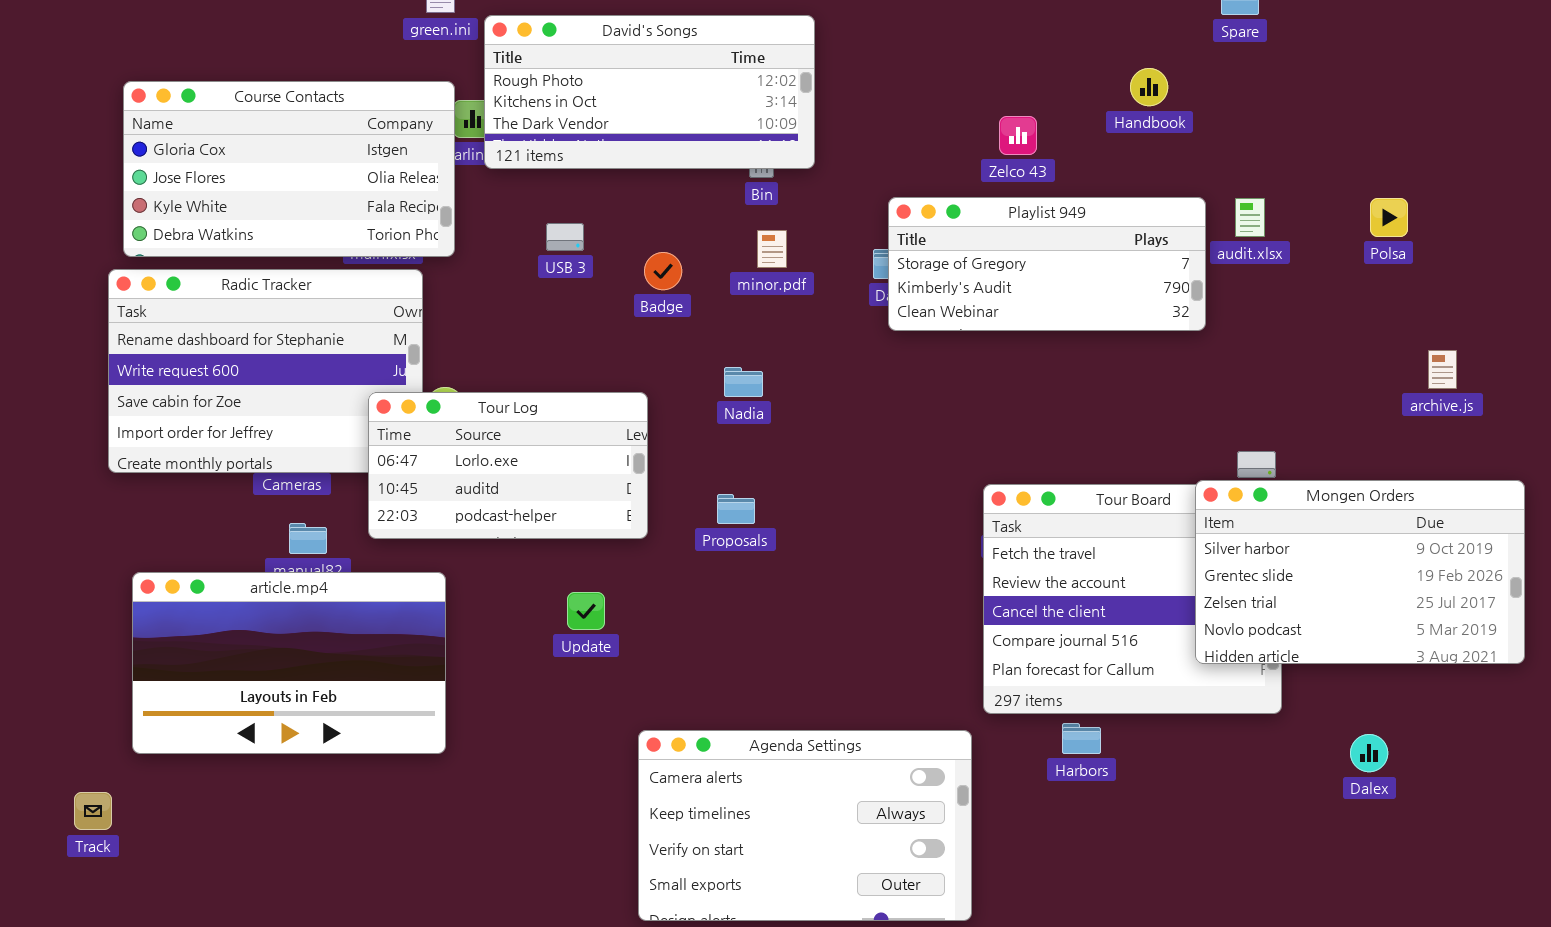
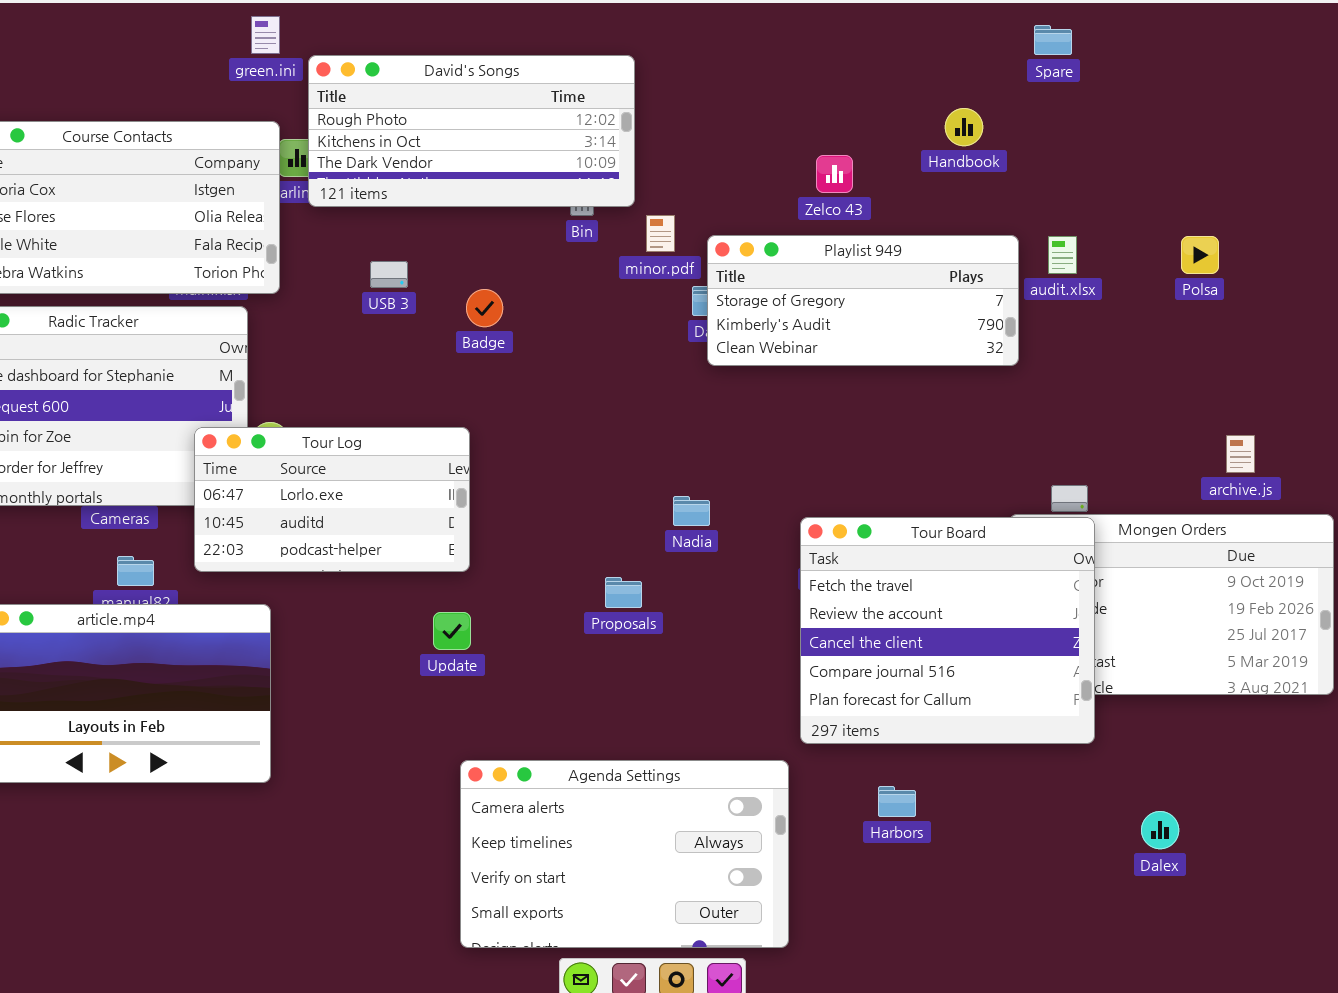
minor.pdf: [757,230,787,268] -> [646,215,675,252], moved
archive.js: [1428,350,1457,389] -> [1226,435,1255,473], moved
Nadia: [724,367,763,397] -> [673,496,710,526], moved
Tour Board: [983,484,1282,714] -> [800,517,1095,744], raised
Proposals: [717,494,755,524] -> [605,577,642,608], moved
Update: [567,592,605,630] -> [433,612,471,650], moved
Harbors: [1062,723,1101,754] -> [878,786,916,817], moved
Dalex: [1350,734,1388,772] -> [1141,811,1179,849], moved

